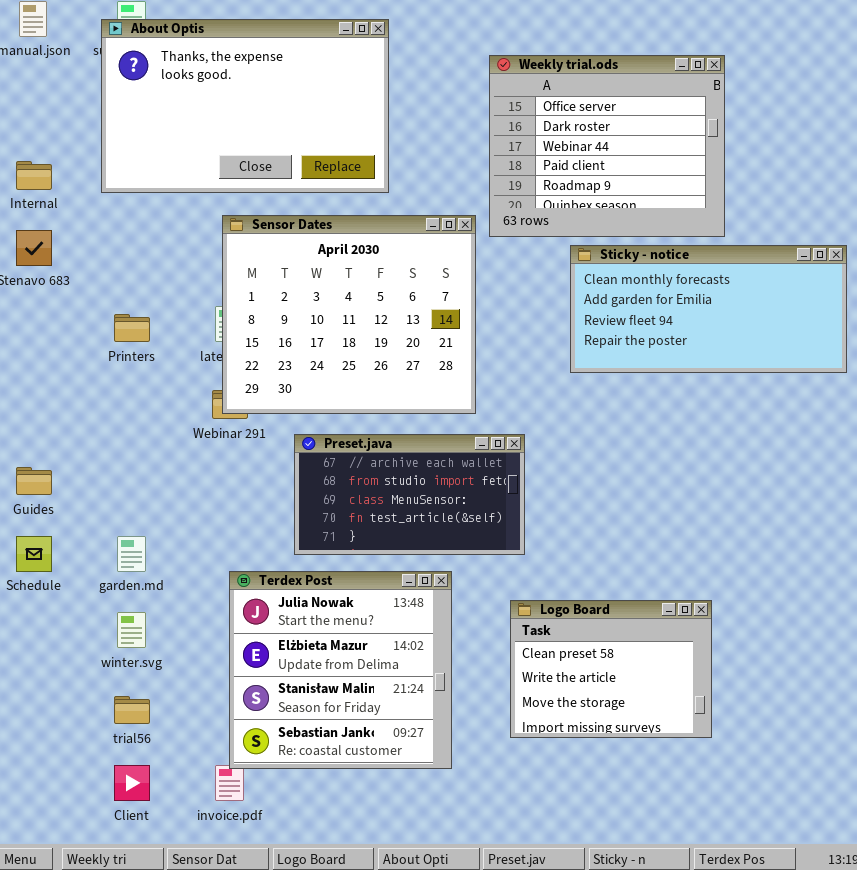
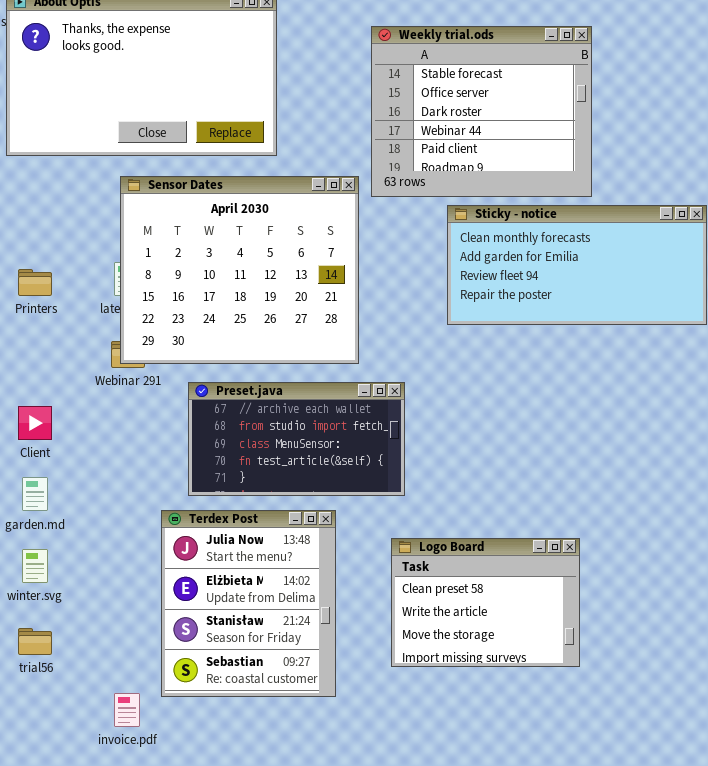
Weekly trial.ods: [489,55,725,237] -> [371,26,592,197], scrolled up 1 row
Terdex Post: [229,571,452,769] -> [161,510,336,697], resized
Client: [114,765,150,801] -> [18,406,52,440], moved

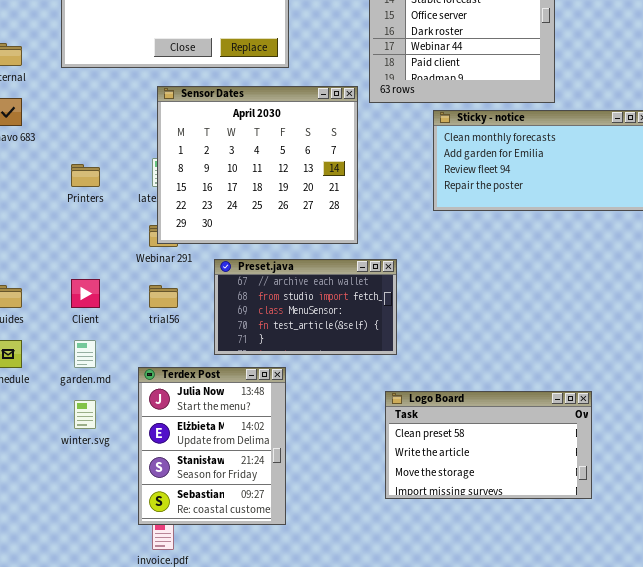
Terdex Post: [161,510,336,697] -> [138,367,286,525], moved
Logo Board: [391,538,580,667] -> [385,391,592,499], resized
trial56: [18,628,52,655] -> [149,285,178,308], moved

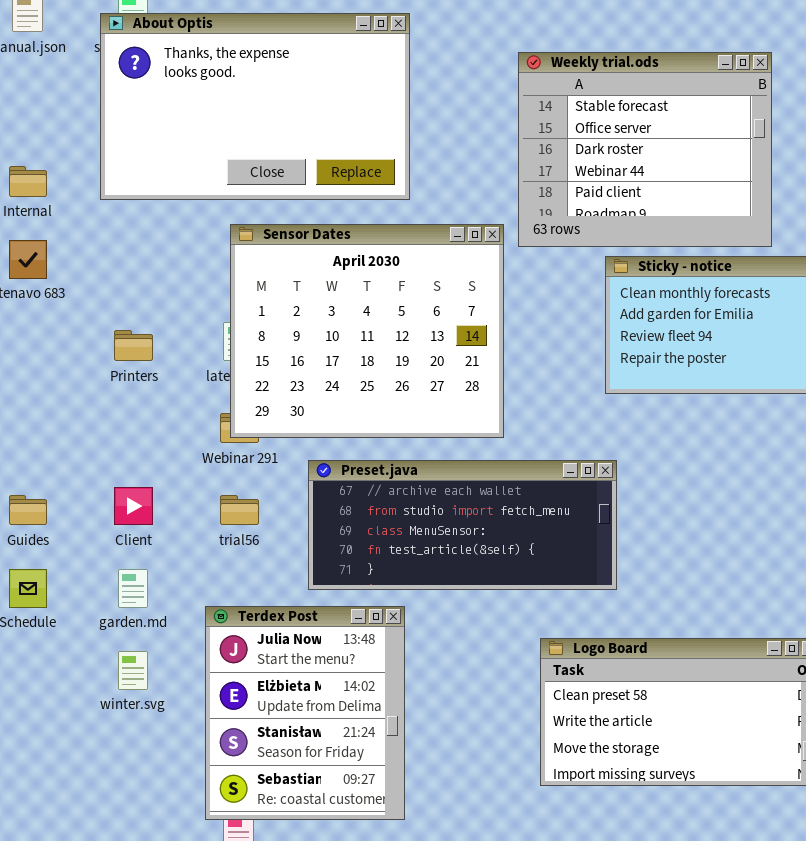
Preset.java: [214,259,397,355] -> [308,460,617,590], resized

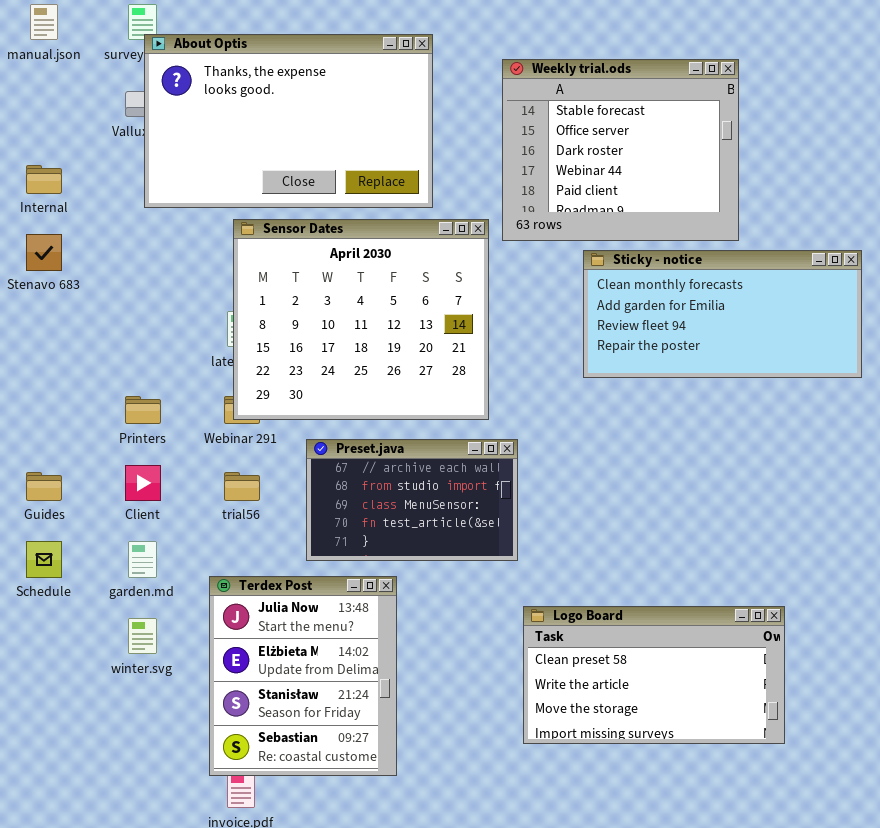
About Optis: [100,13,410,200] -> [144,34,433,208], moved
Printers: [114,330,153,361] -> [125,396,161,424], moved
Preset.java: [308,460,617,590] -> [306,439,518,561], resized

